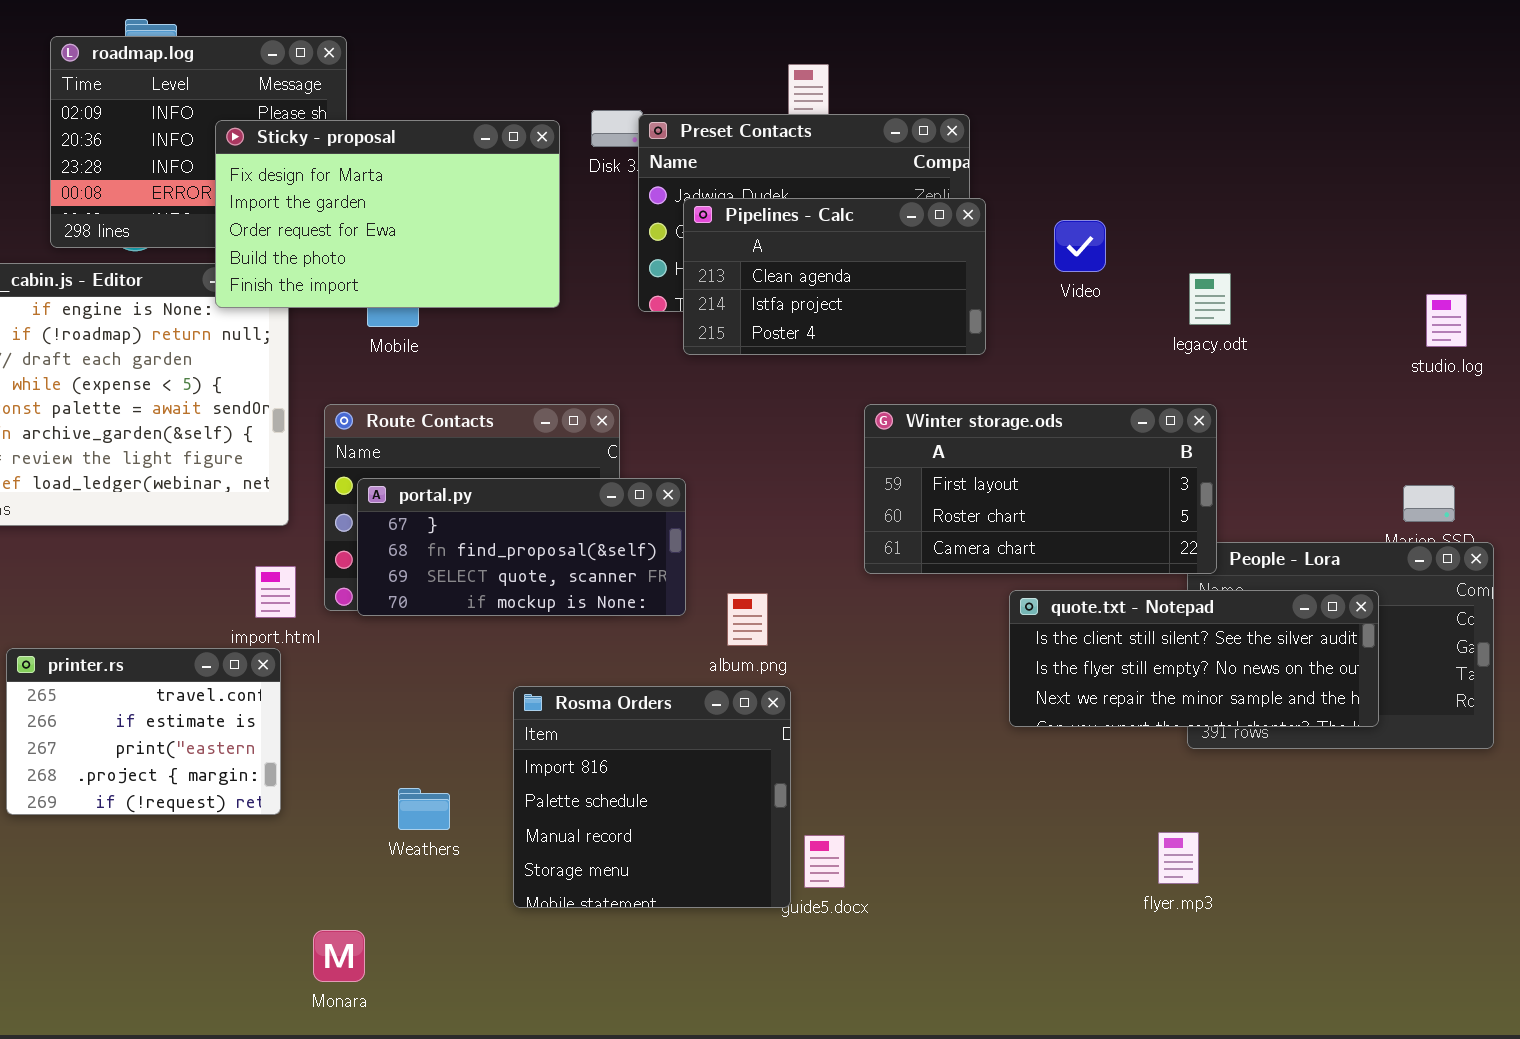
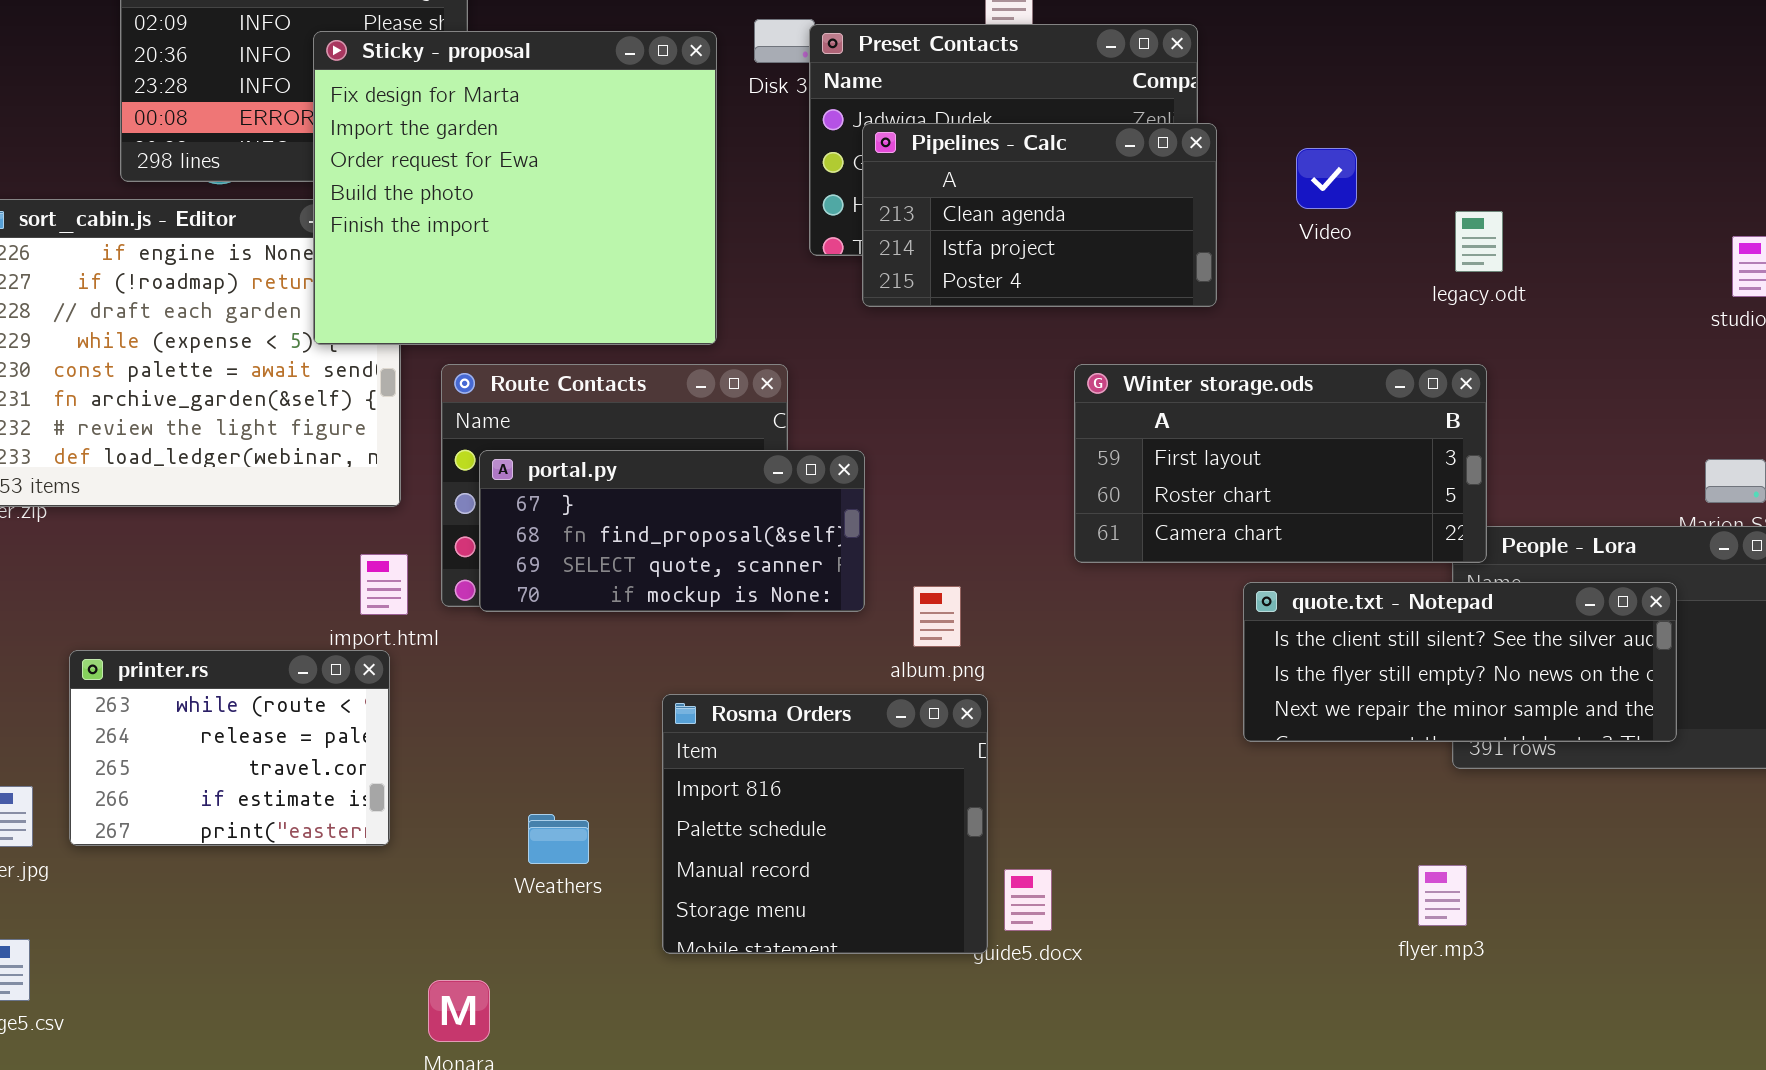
Sticky - proposal: [215,120,560,308] -> [313,31,717,345], resized
printer.rs: [6,648,281,815] -> [69,650,390,846], scrolled up 2 rows

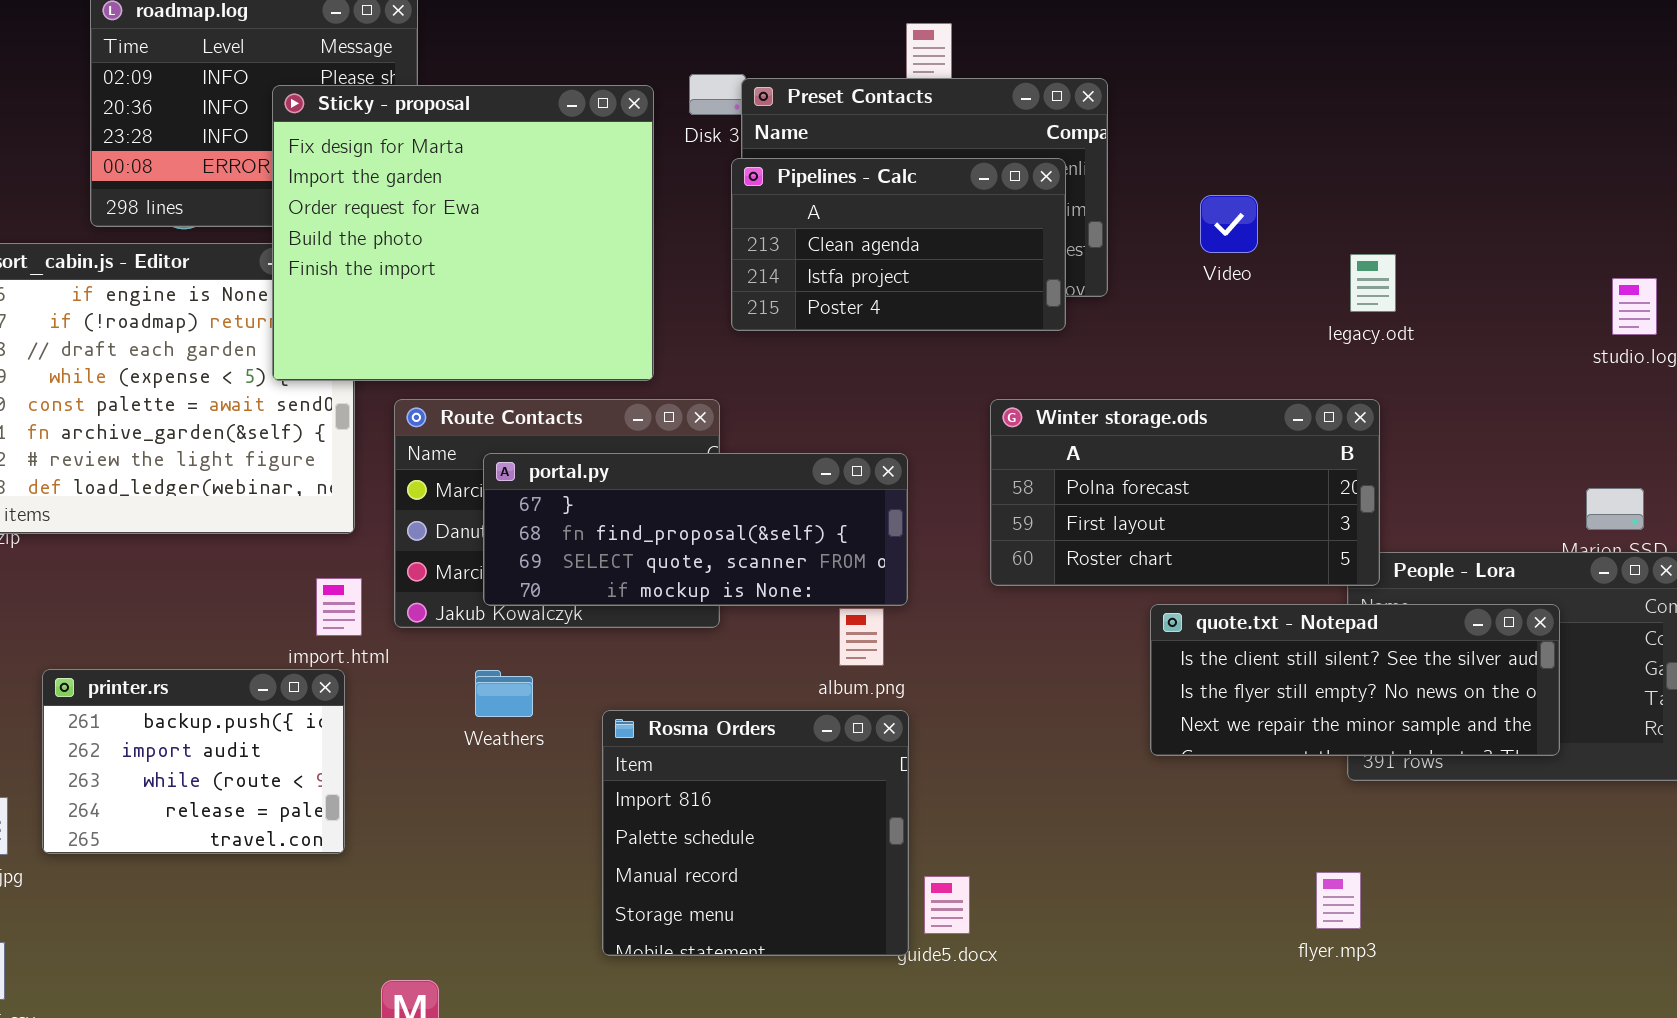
Pipelines - Calc: [862,123,1217,307] -> [731,158,1066,331], moved
Winter storage.ods: [1074,364,1487,563] -> [990,399,1380,586], scrolled up 1 row
portal.py: [479,450,865,612] -> [483,453,908,606], moved, resized
printer.rs: [69,650,390,846] -> [42,669,345,854], scrolled up 2 rows
Weathers: [528,814,589,864] -> [475,670,533,717], moved

